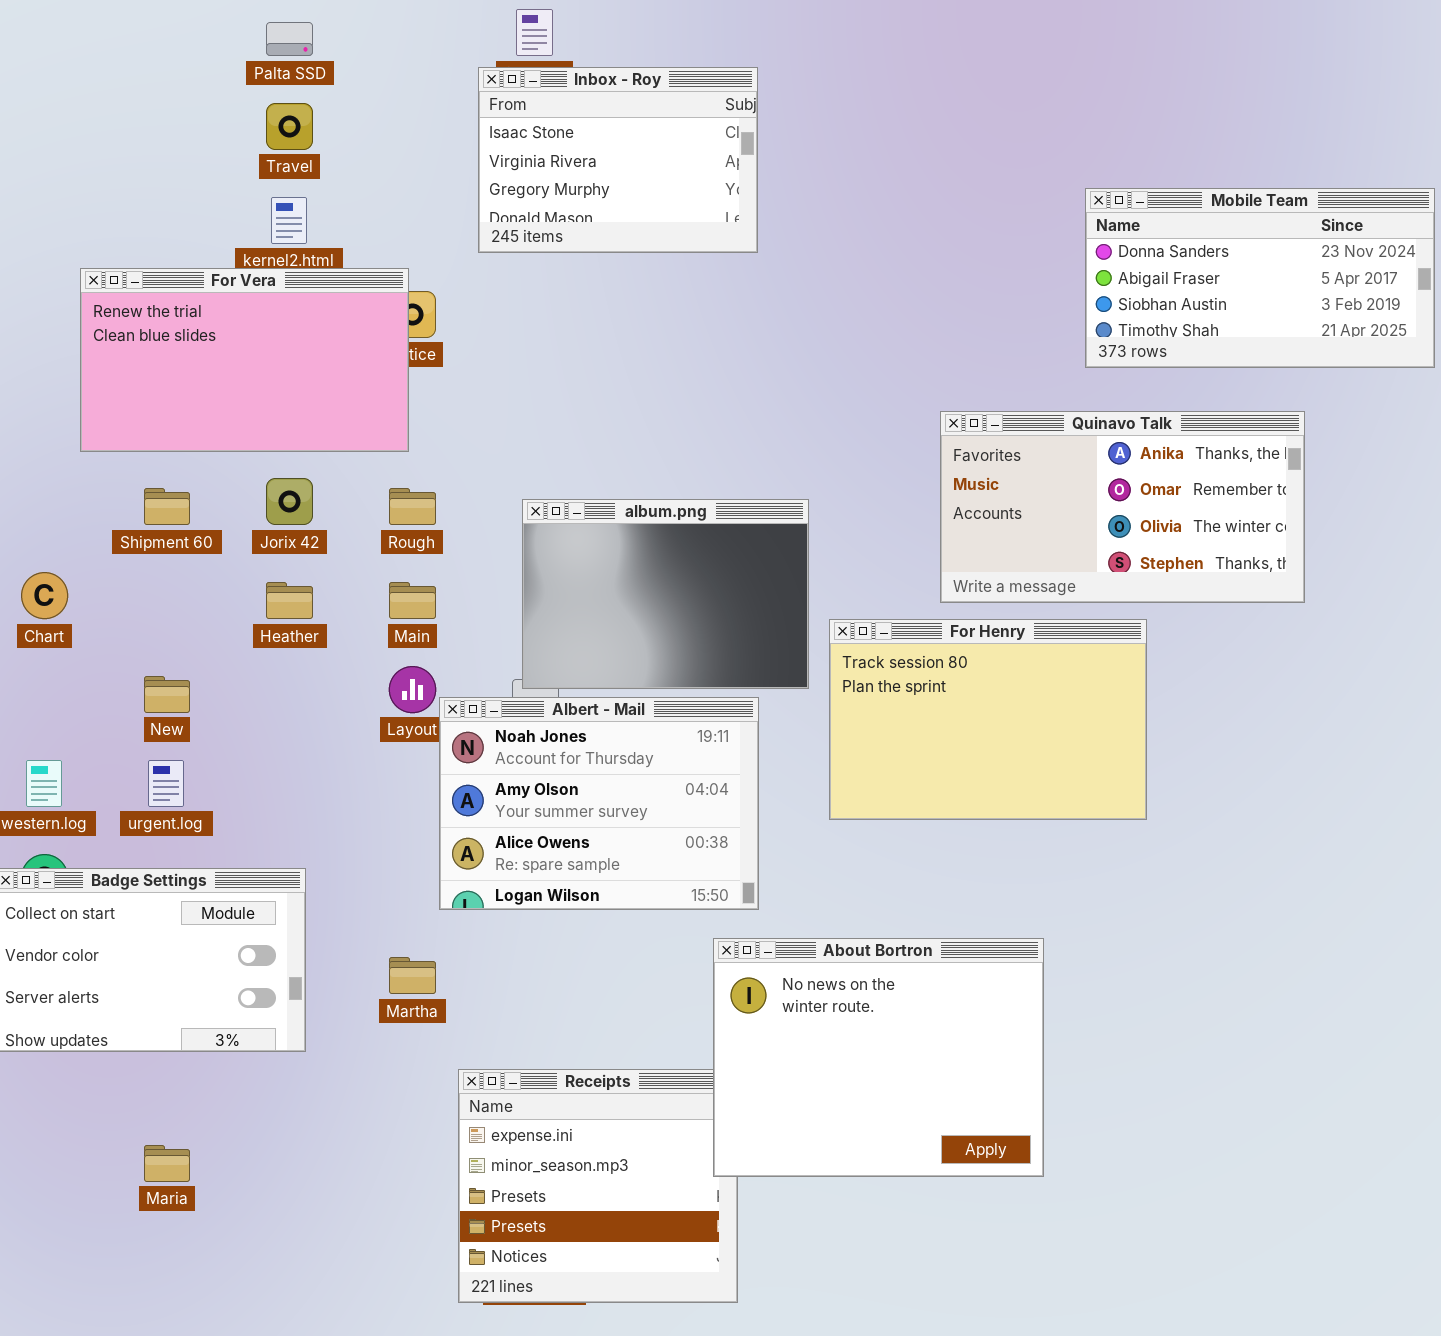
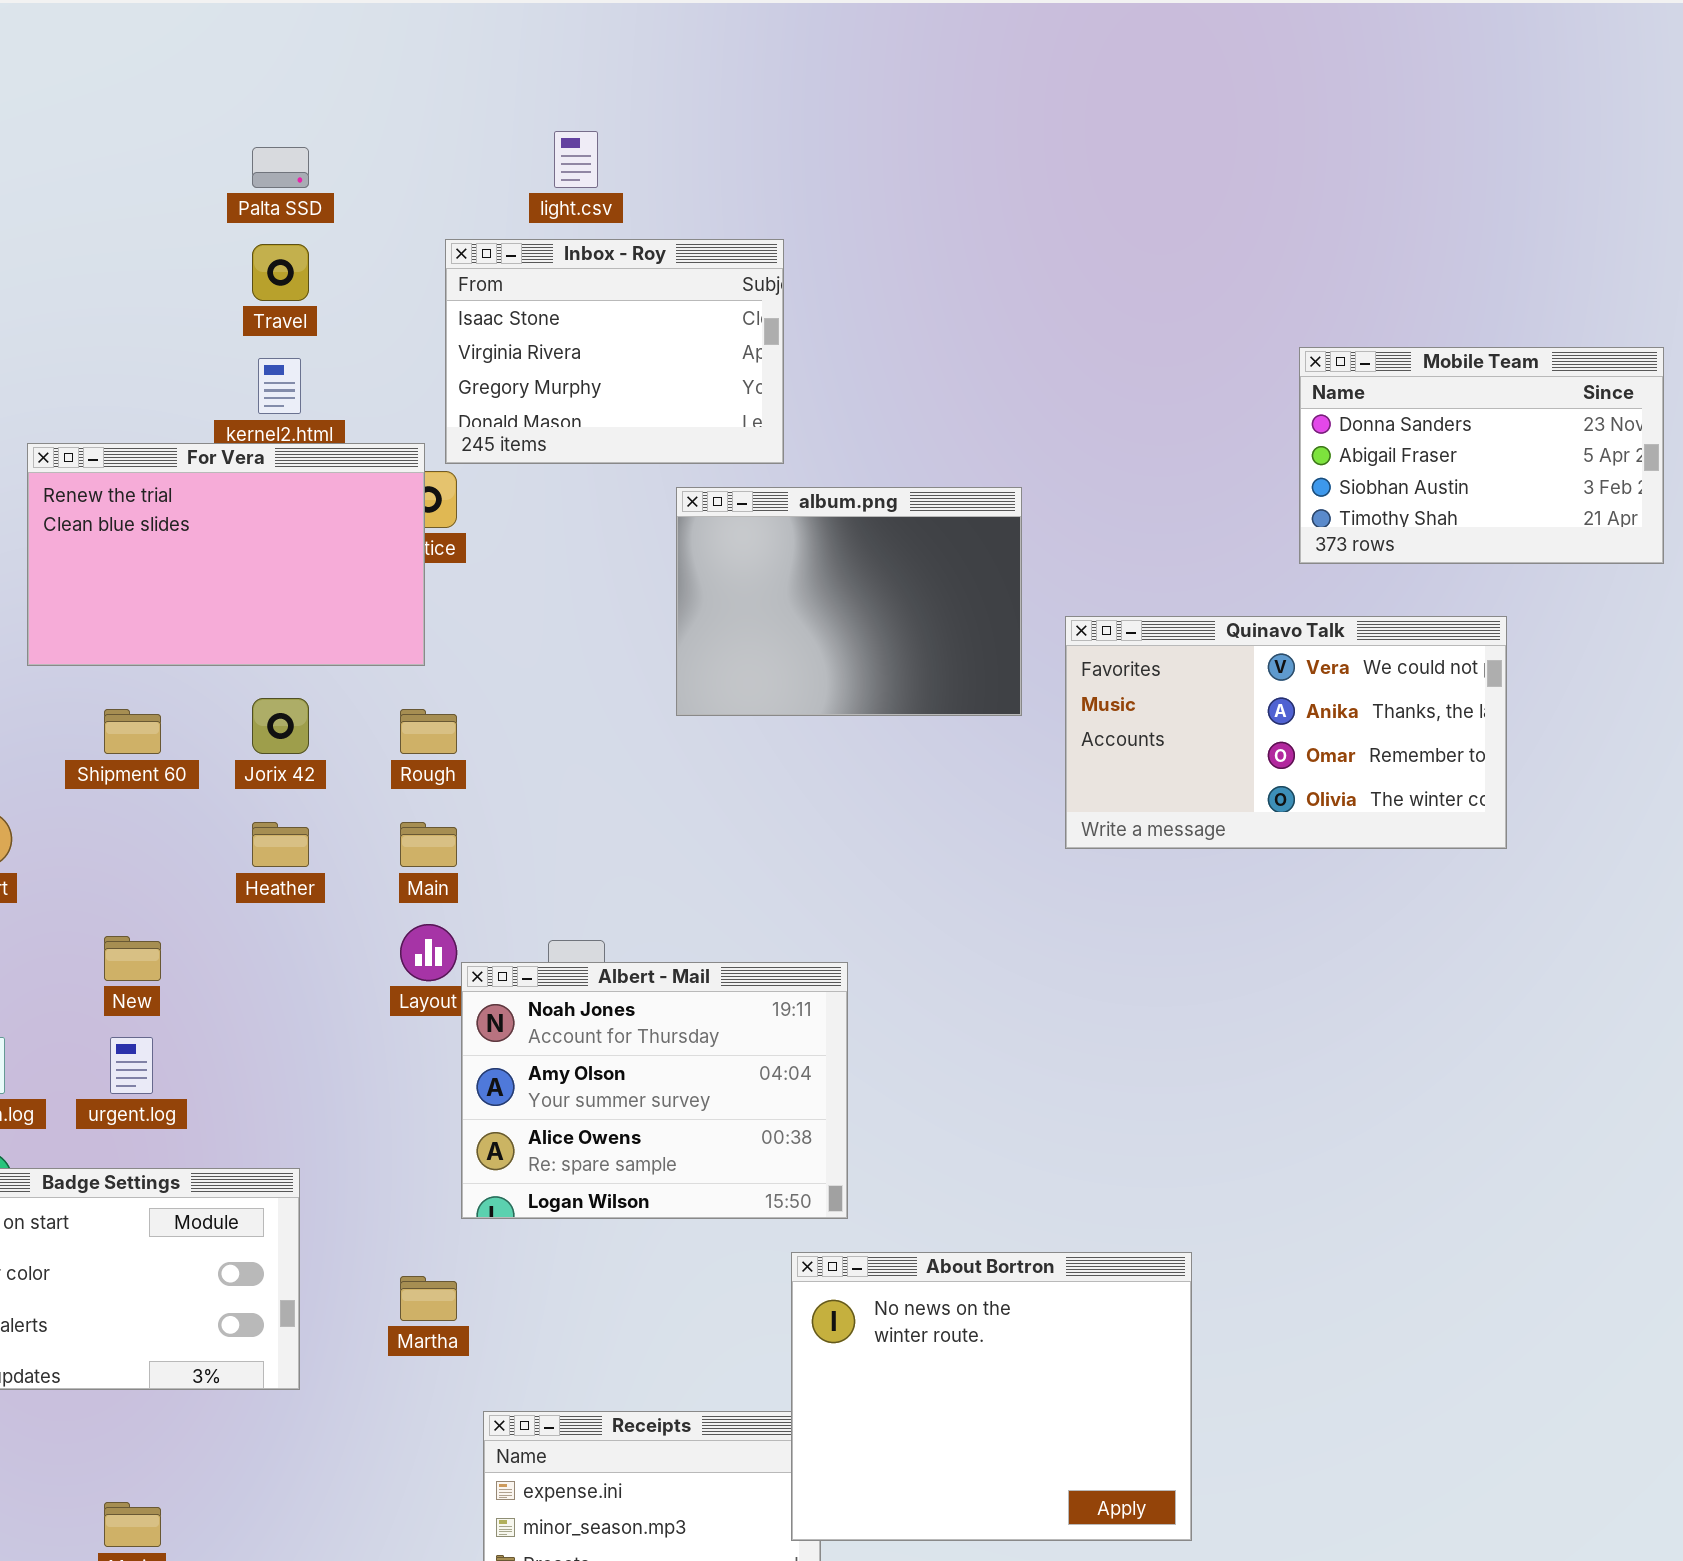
Inbox - Roy: [478,67,758,253] -> [445,239,784,464], moved
Mobile Team: [1085,188,1435,368] -> [1299,347,1664,564], resized
Quinavo Talk: [940,411,1305,603] -> [1065,616,1507,849], scrolled up 1 row
album.png: [522,499,809,689] -> [676,487,1022,716], moved
For Henry: [829,619,1147,820] -> none, closed

